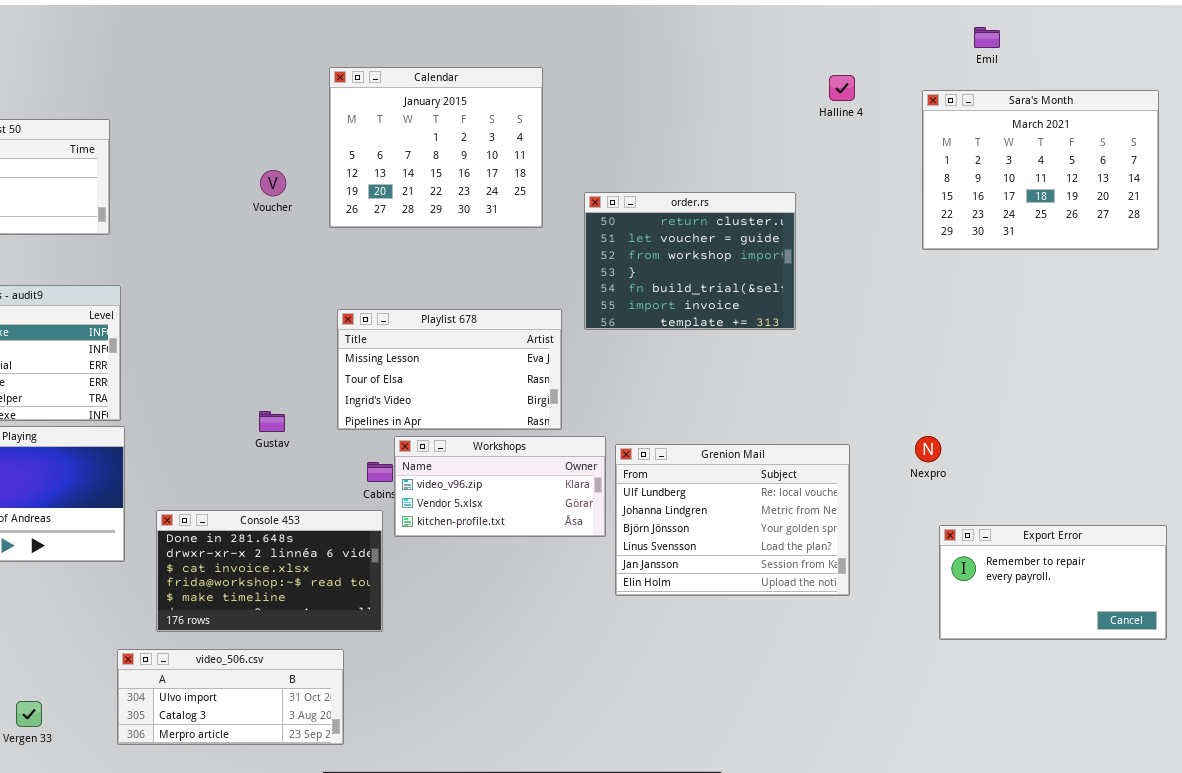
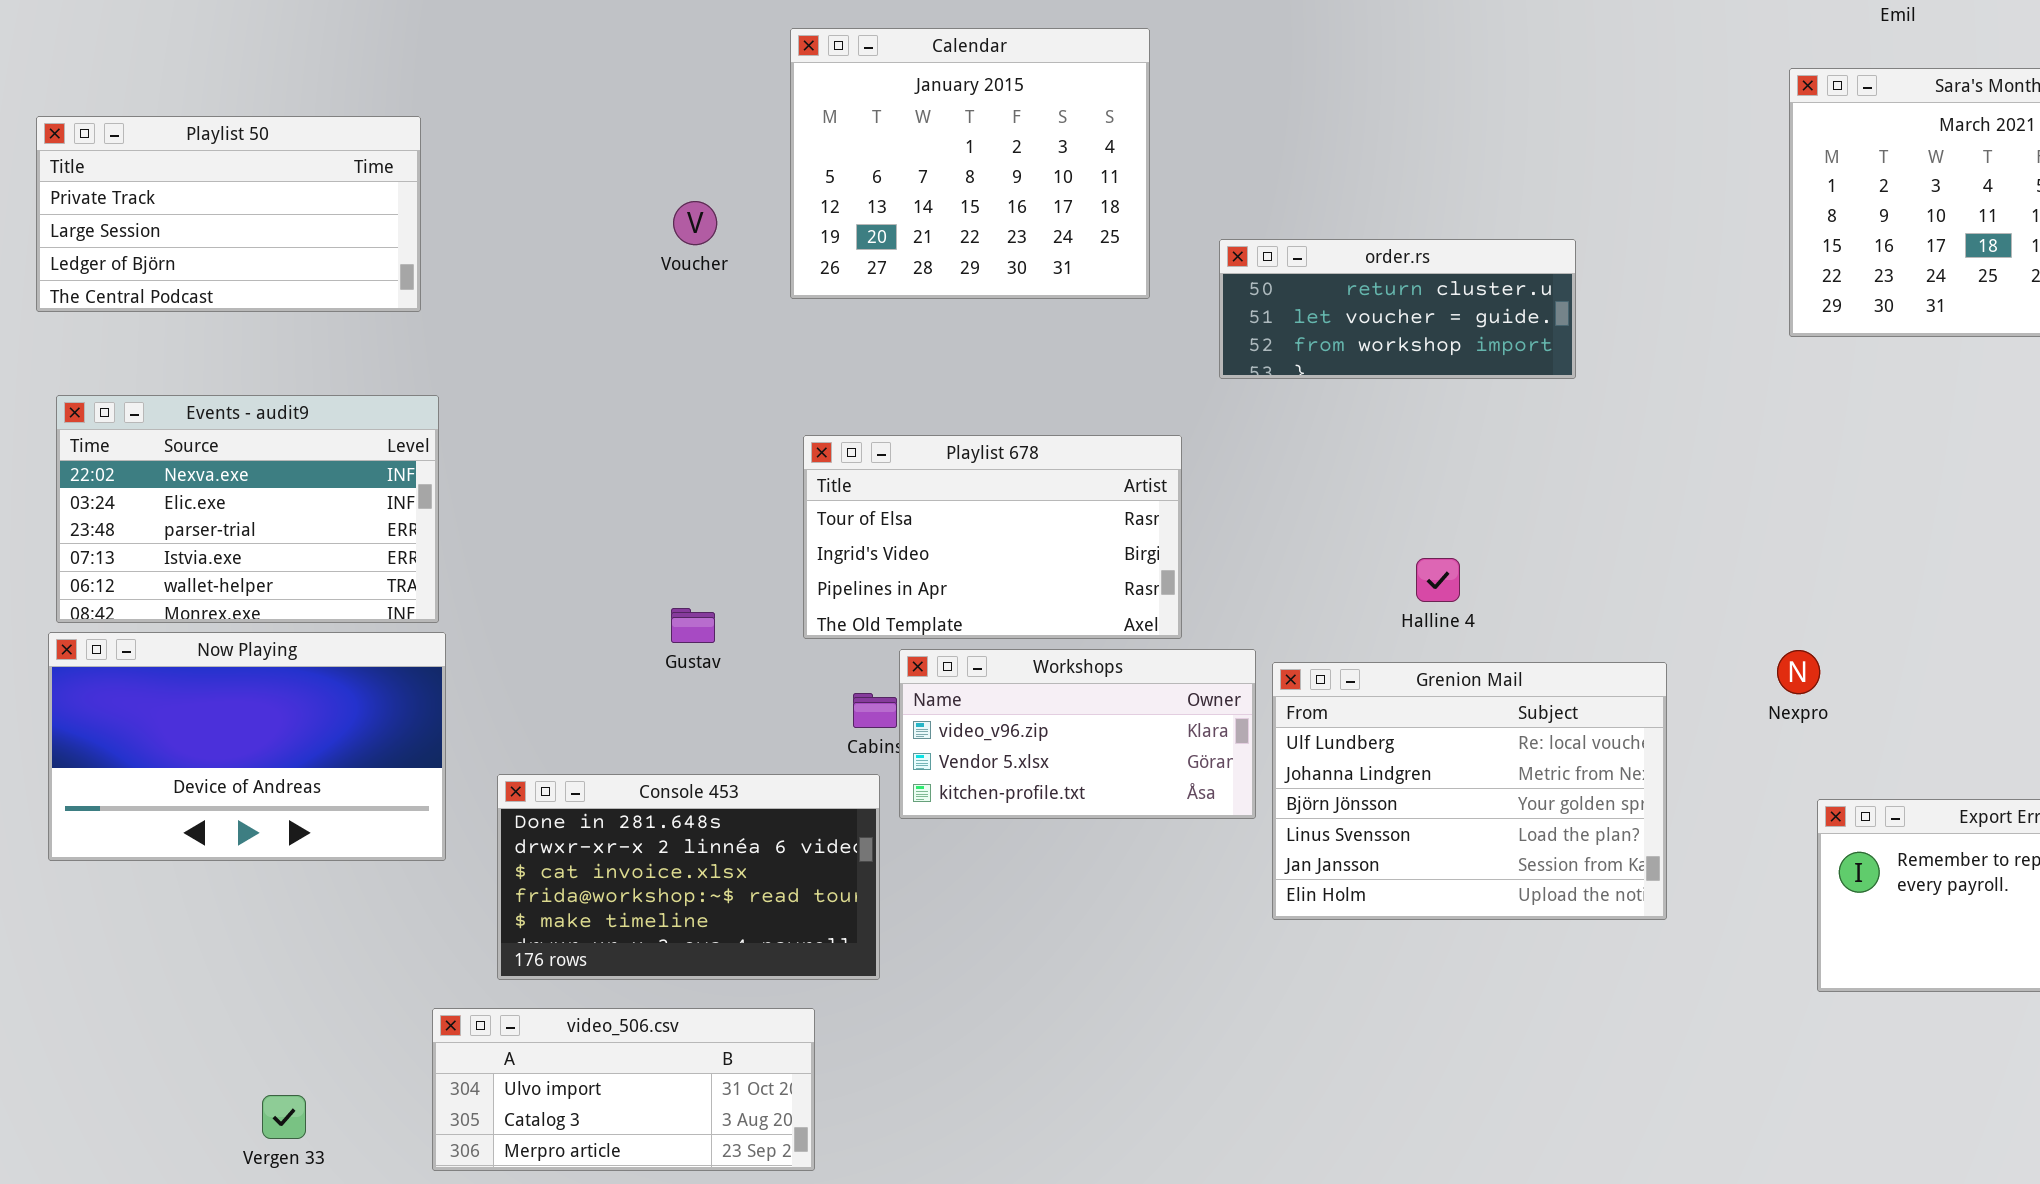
Halline 4: [829,75,855,101] -> [1416,558,1460,602], moved
order.rs: [584,192,796,330] -> [1219,239,1576,379], resized
Playlist 678: [337,309,562,430] -> [803,435,1182,639], scrolled down 1 row

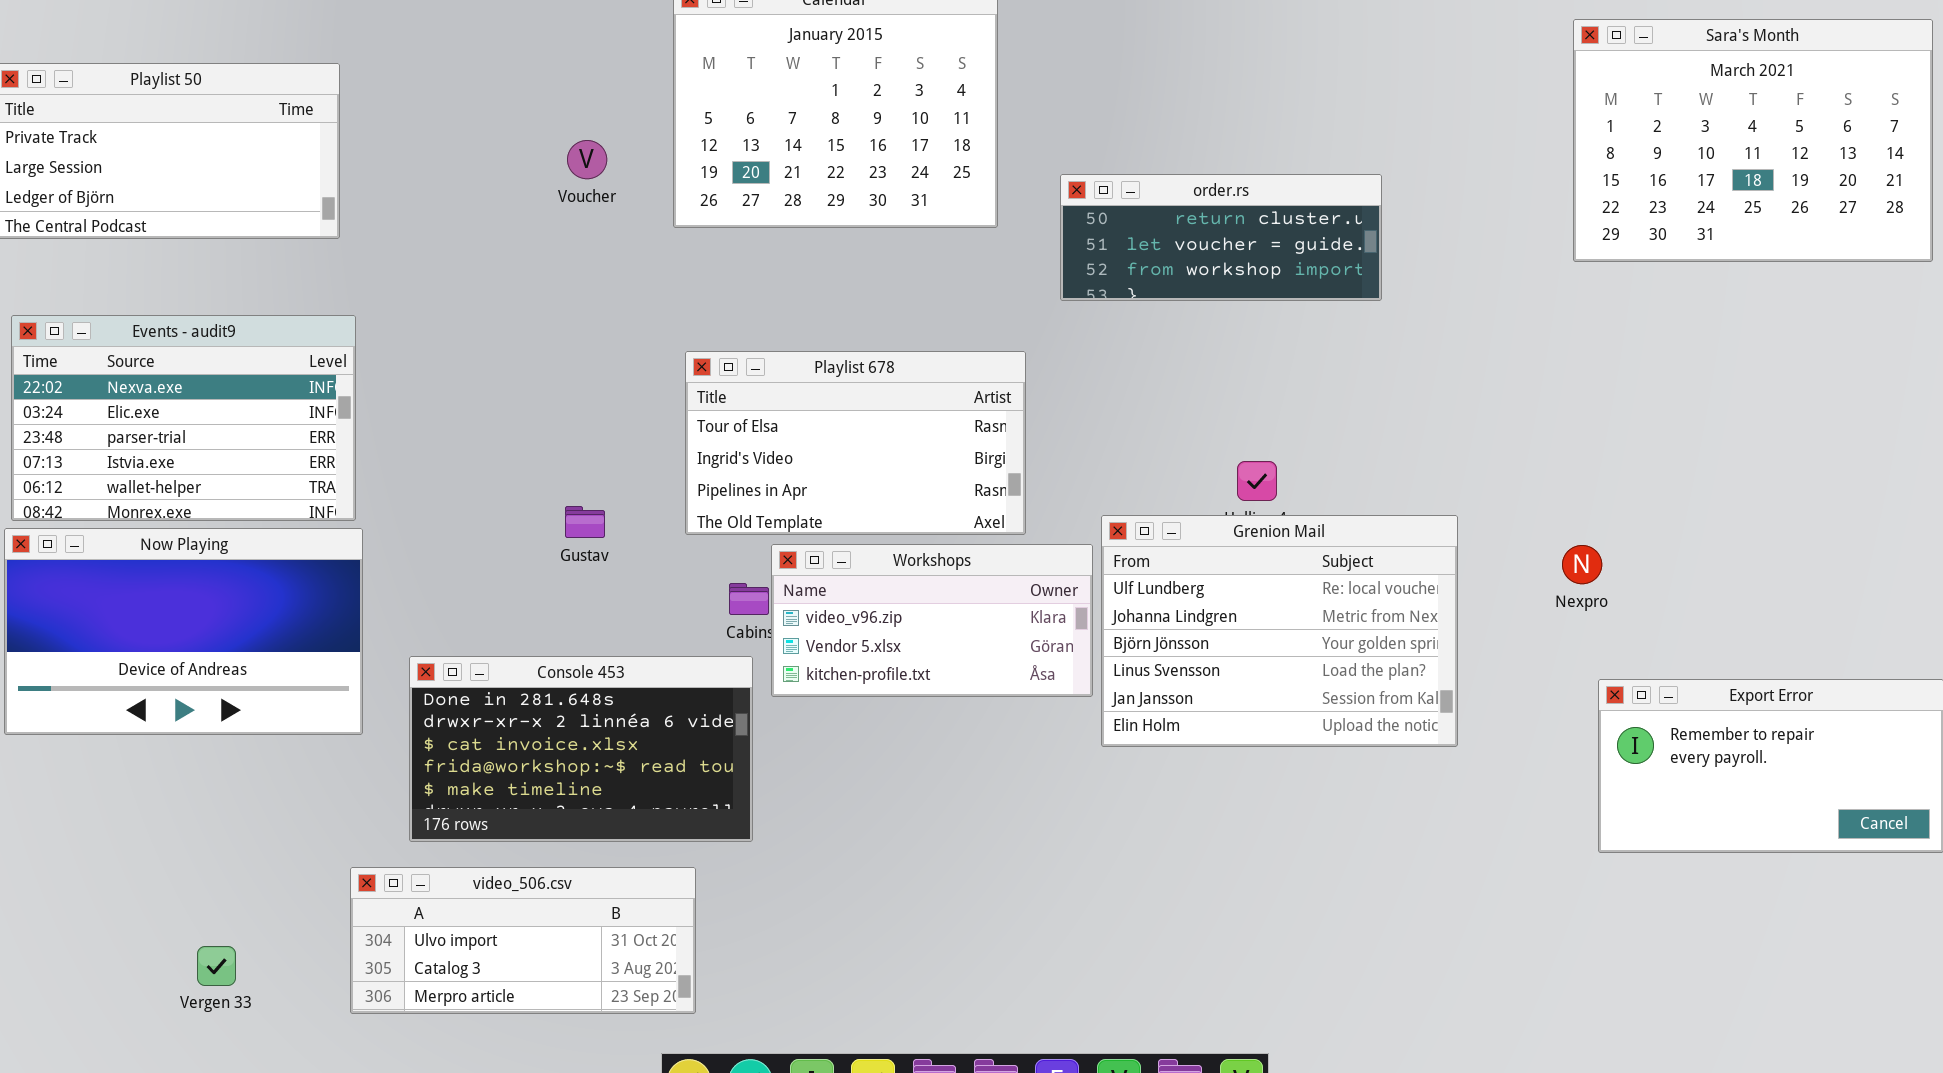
Grenion Mail: [1272,662,1667,920] -> [1101,515,1458,747], moved

